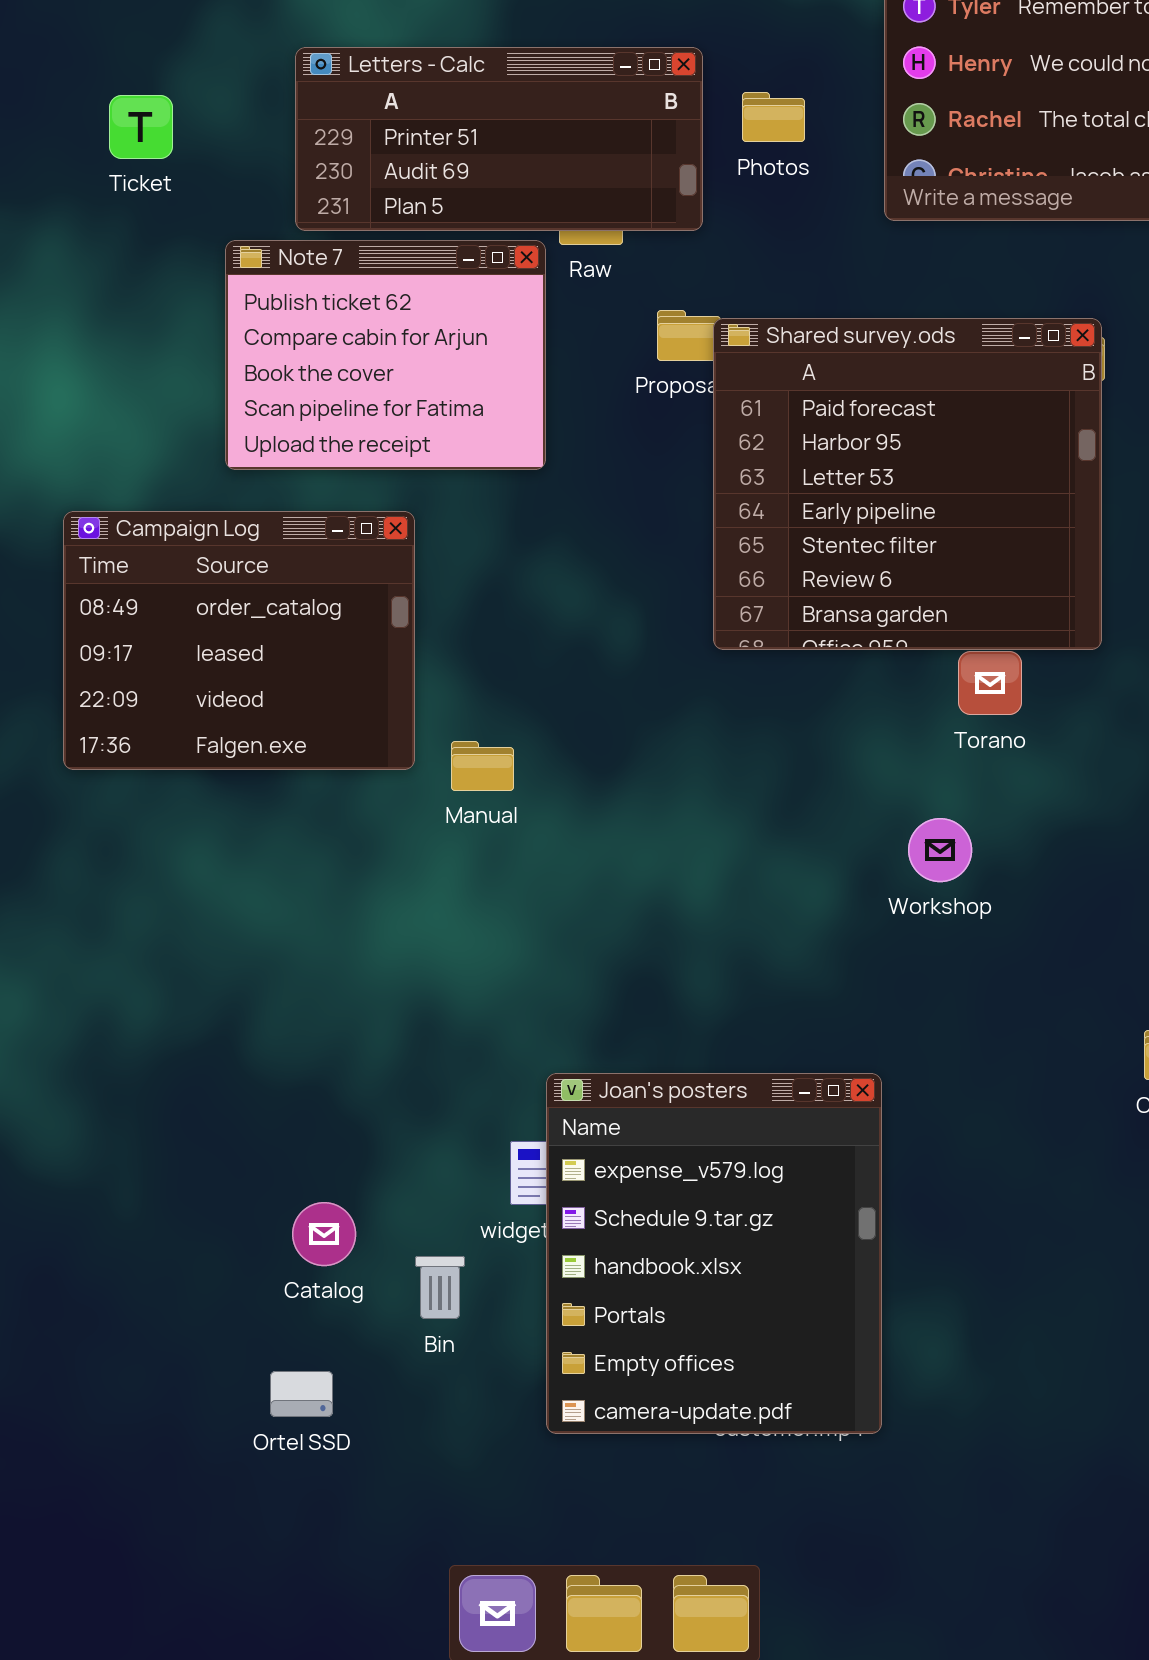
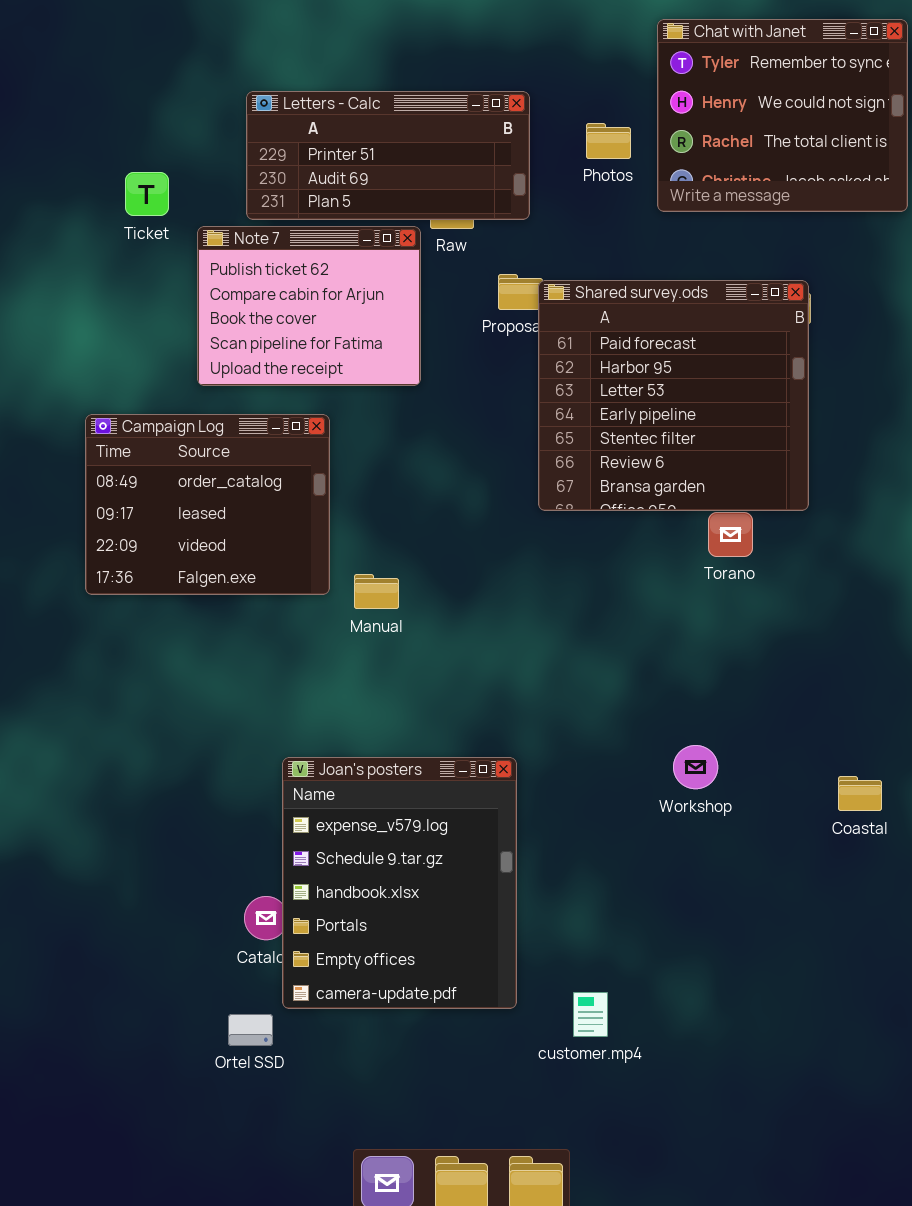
Photos: [742,92,805,142] -> [586,123,631,159], moved
Ticket: [109,95,173,159] -> [125,172,169,216], moved
Workshop: [908,818,972,882] -> [673,745,718,789], moved
Joan's posters: [546,1073,882,1434] -> [282,757,517,1009], moved

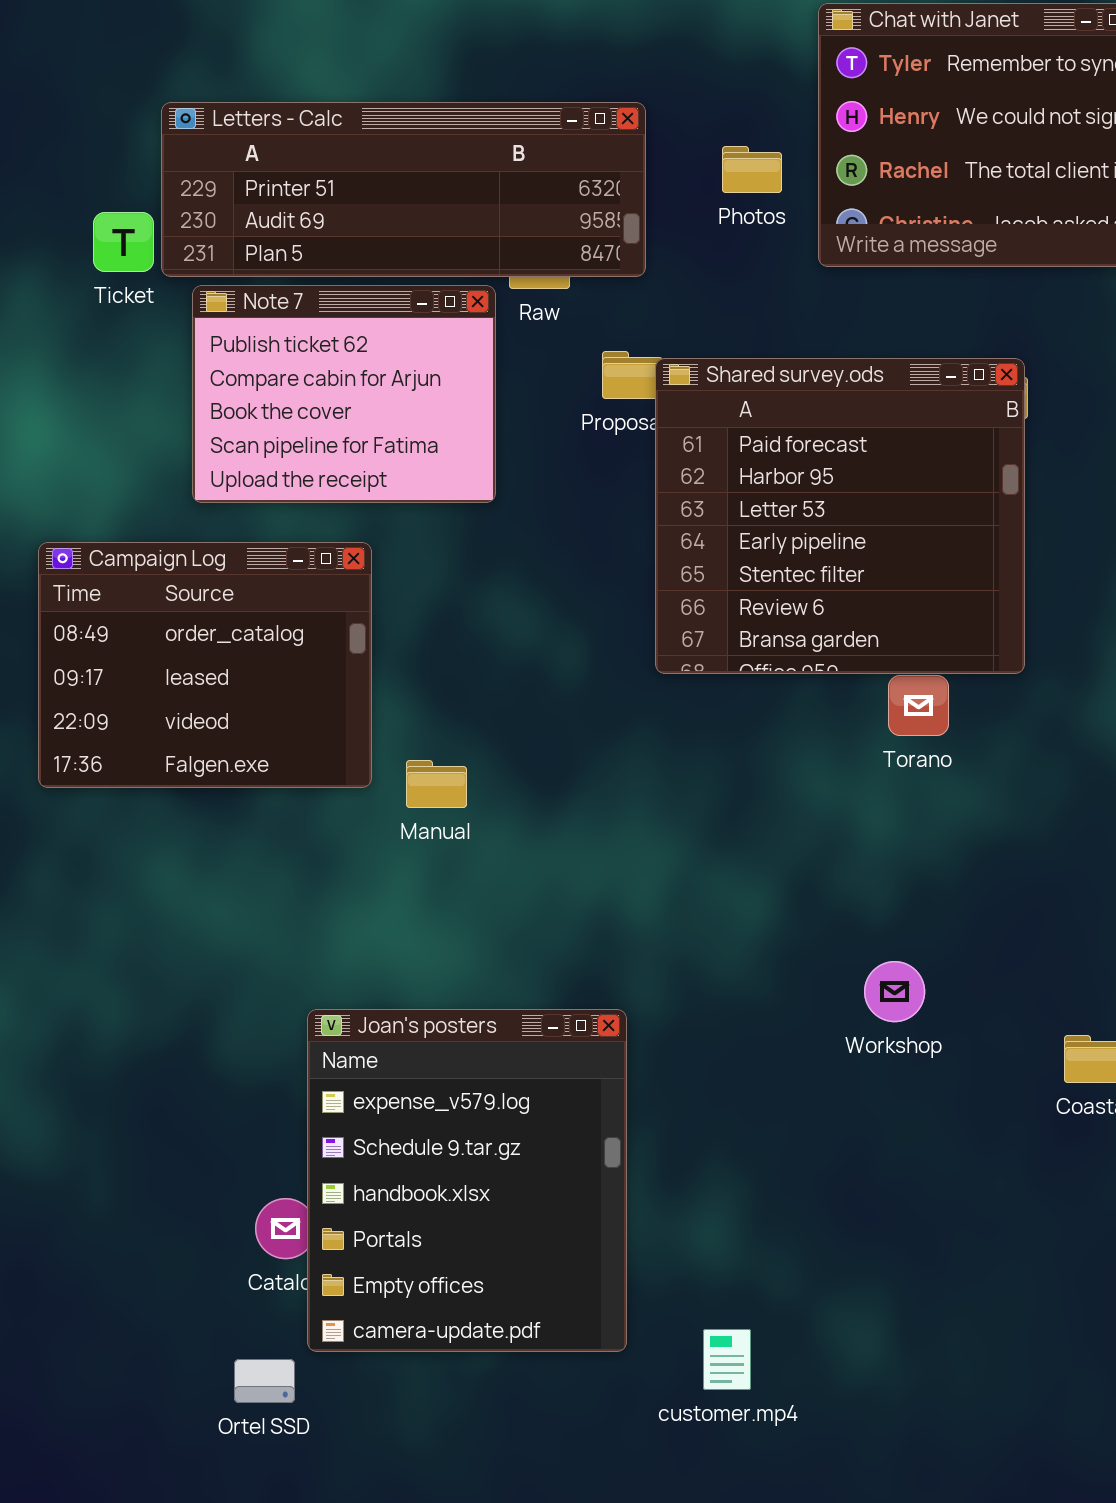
Letters - Calc: [246,91,530,220] -> [161,102,646,277], resized
Workshop: [673,745,718,789] -> [864,961,925,1022], moved

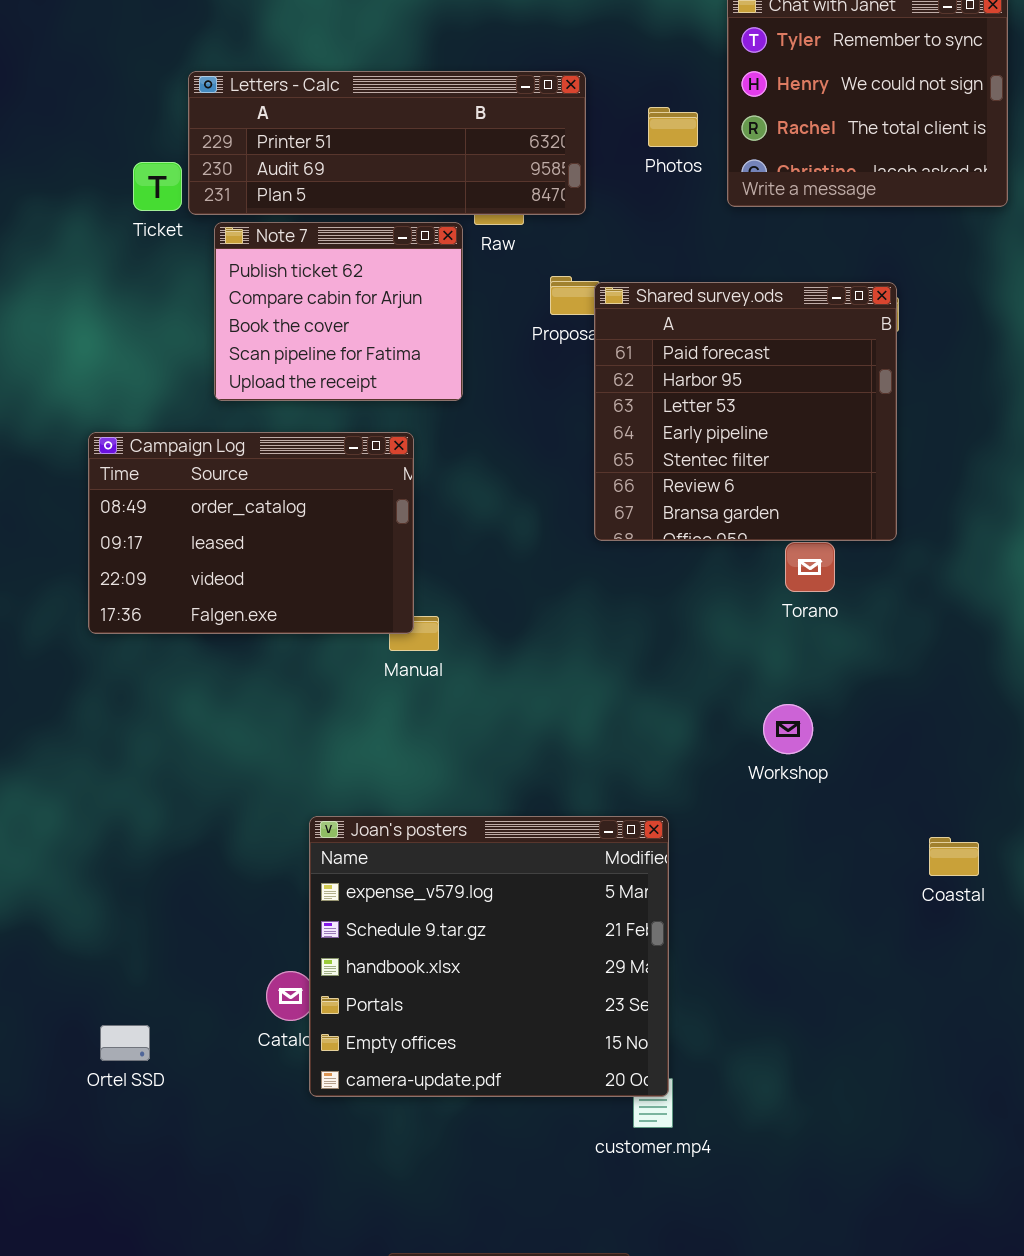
Campaign Log: [38,542,372,788] -> [88,432,414,634], resized
Workshop: [864,961,925,1022] -> [763,704,813,754], moved
Joan's posters: [307,1009,627,1352] -> [309,816,669,1097], resized
Ortel SSD: [234,1359,295,1403] -> [100,1025,150,1061], moved

